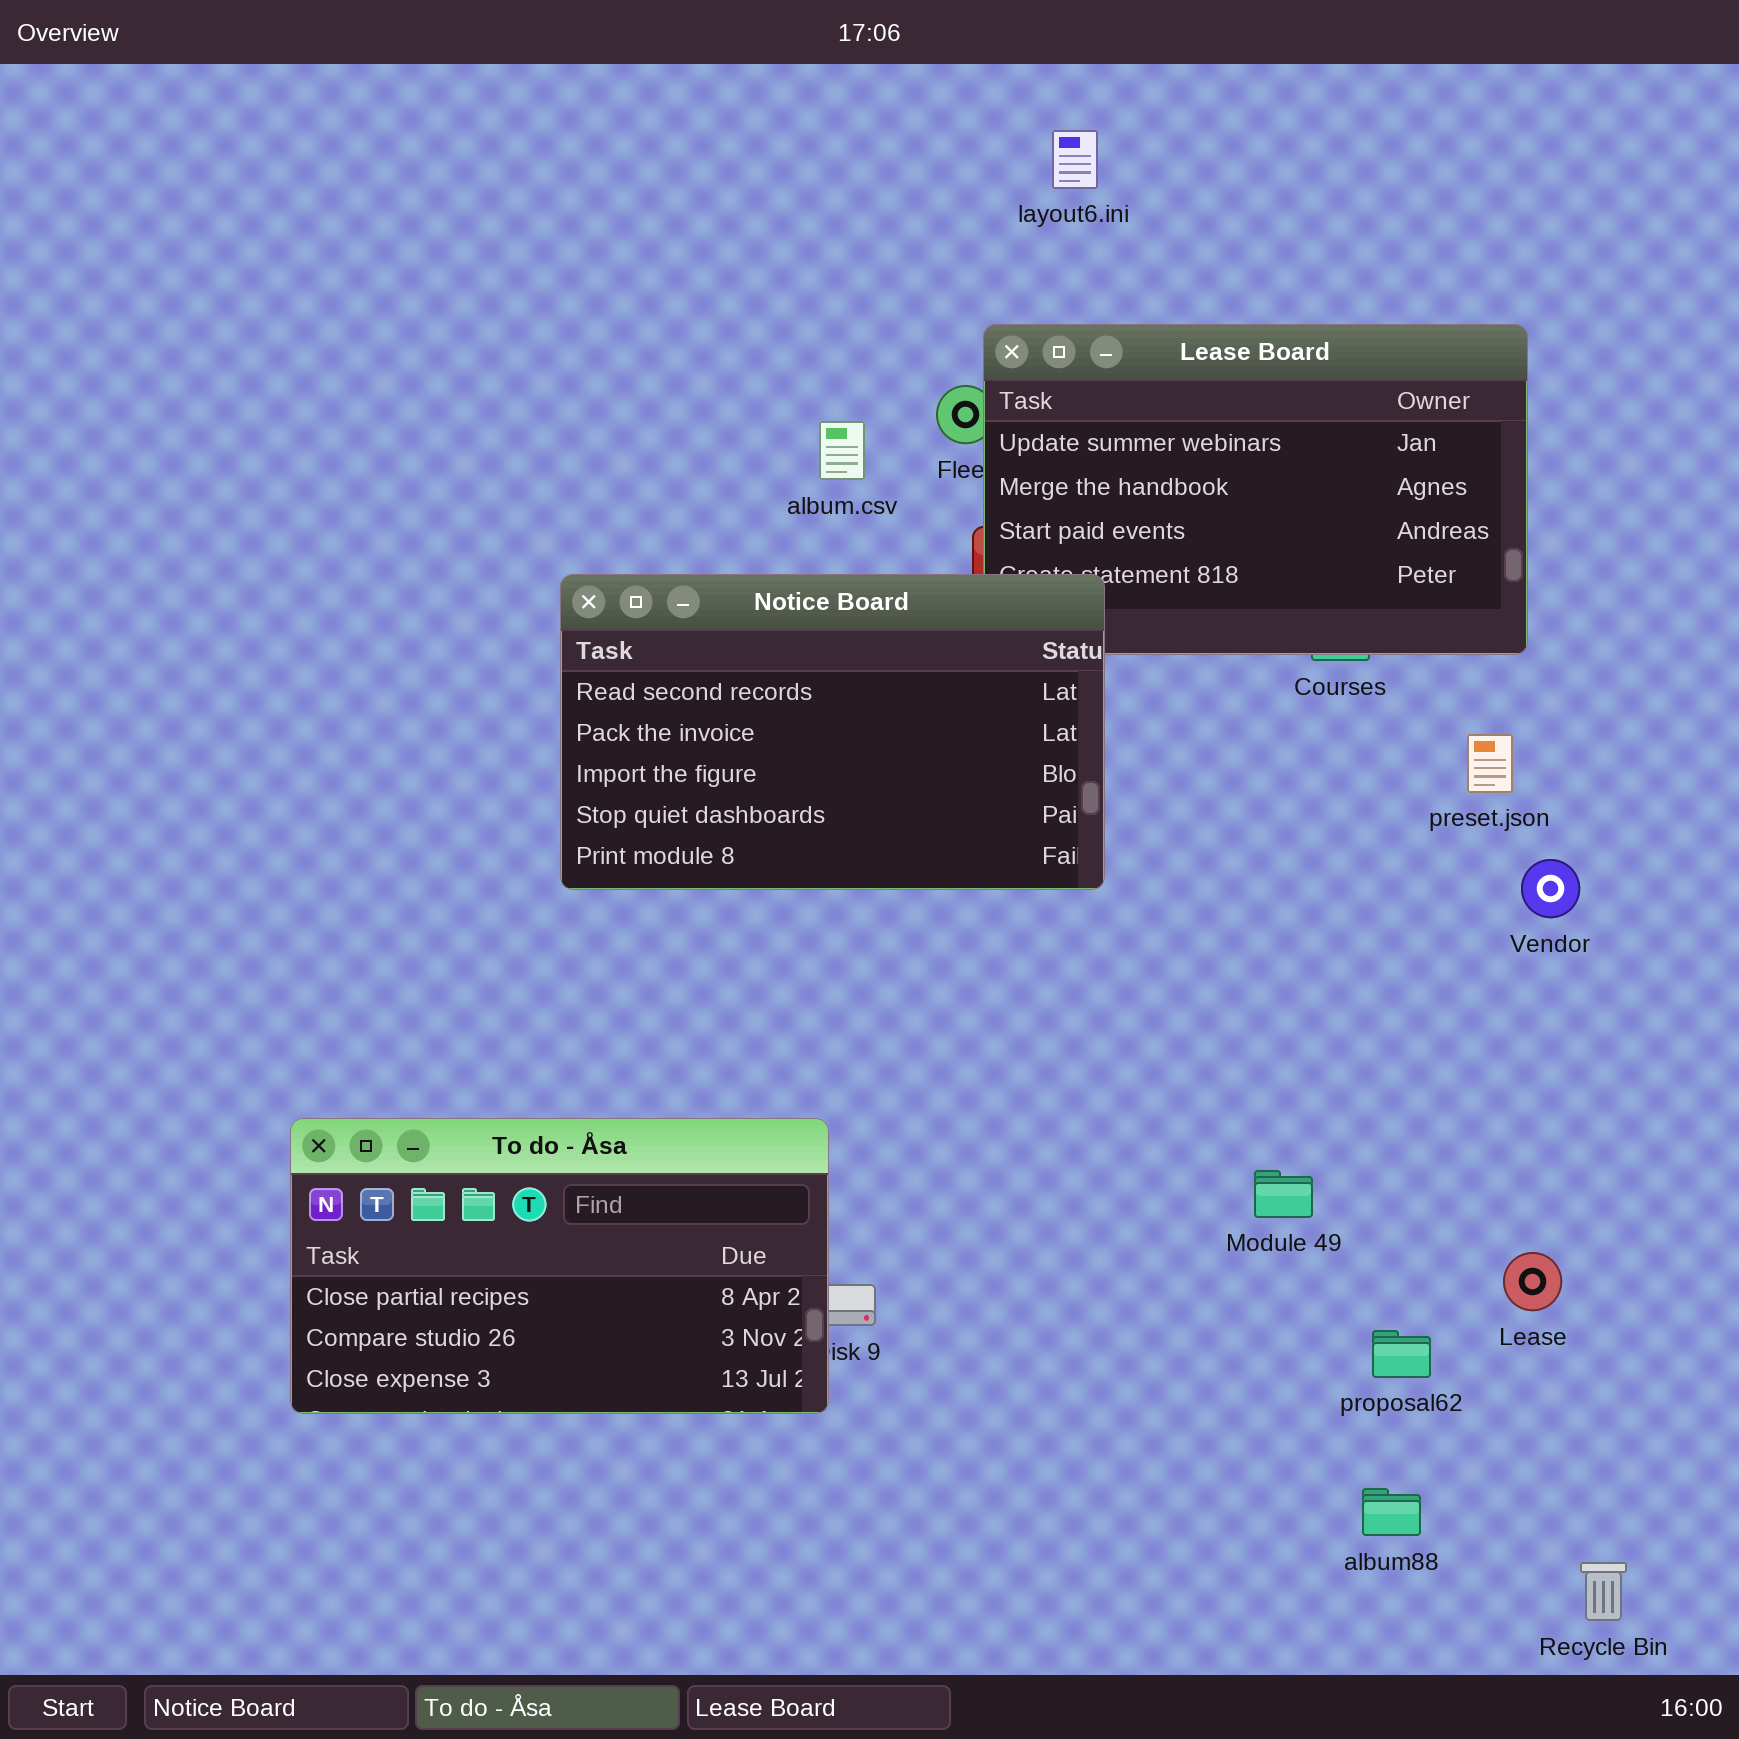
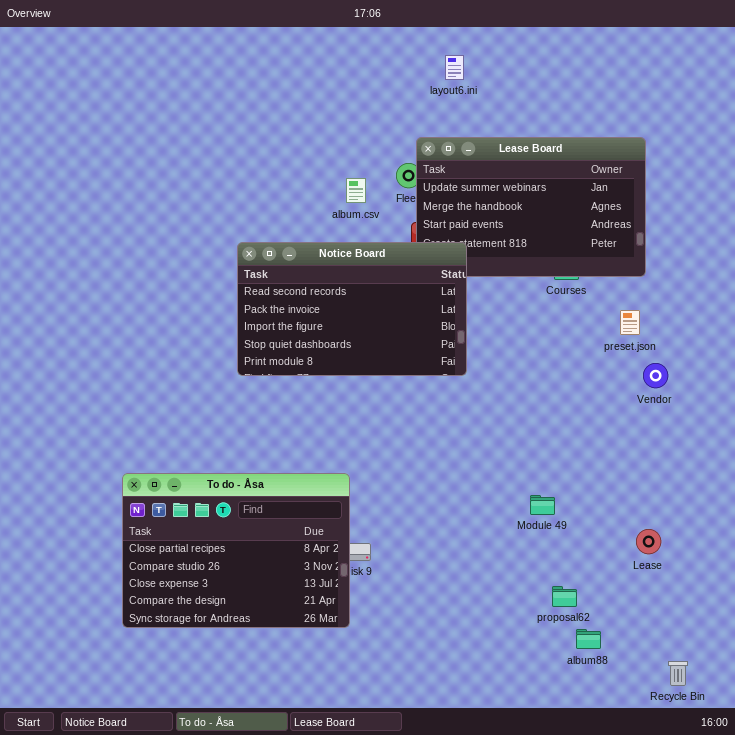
To do - Åsa: [290,1118,829,1414] -> [122,473,350,628], resized
proposal62: [1372,1330,1431,1378] -> [552,586,577,607], moved

